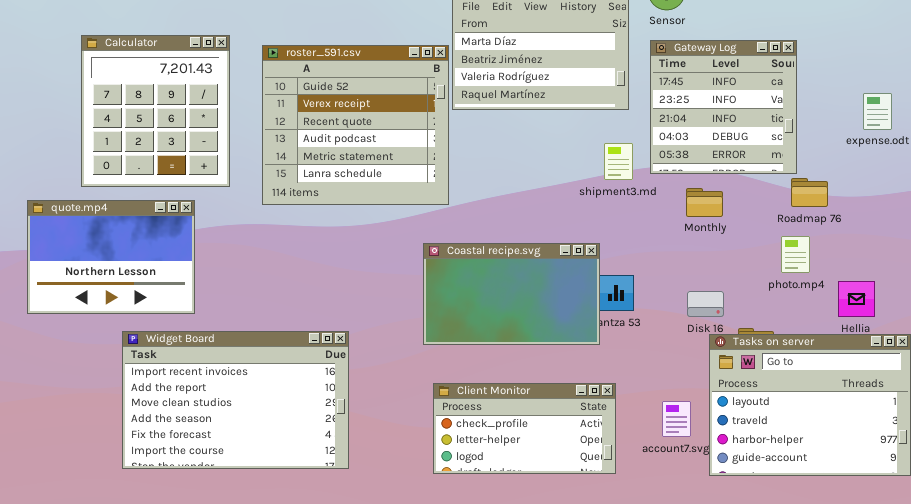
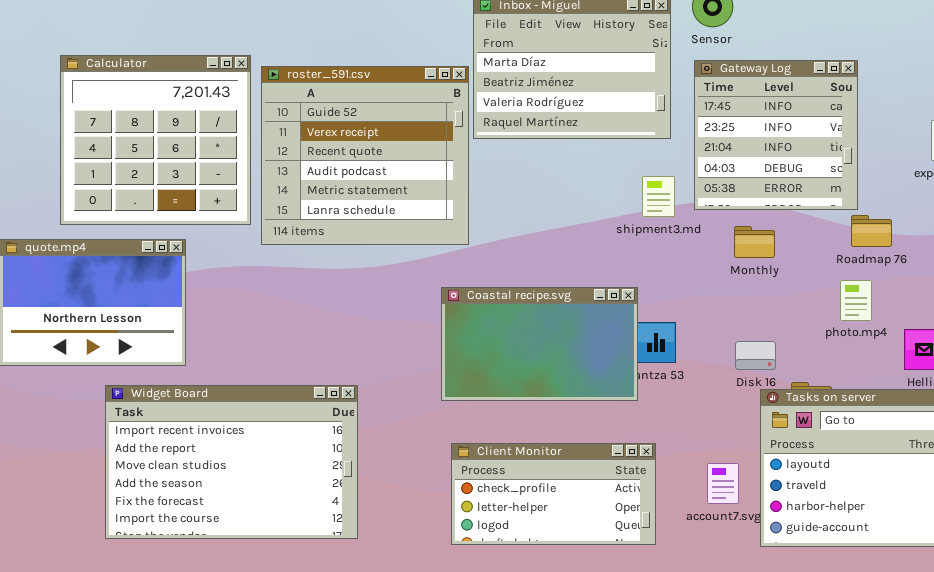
Calculator: [81,35,230,187] -> [60,55,251,225], resized

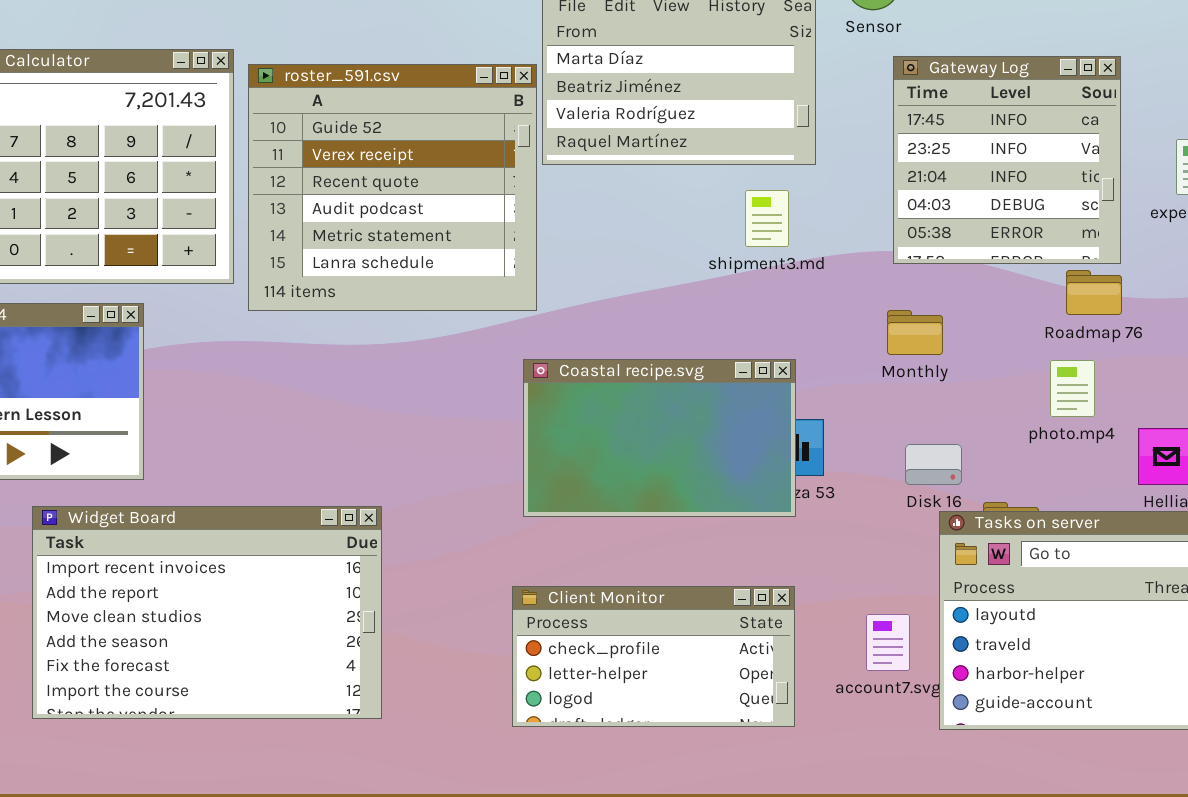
Gateway Log: [694,60,858,210] -> [893,56,1121,264], moved
shipment3.md: [642,176,675,217] -> [745,190,789,247], moved
Monthly: [734,226,775,258] -> [887,310,943,355], moved
Coastal recipe.svg: [441,287,638,401] -> [523,359,796,517], moved

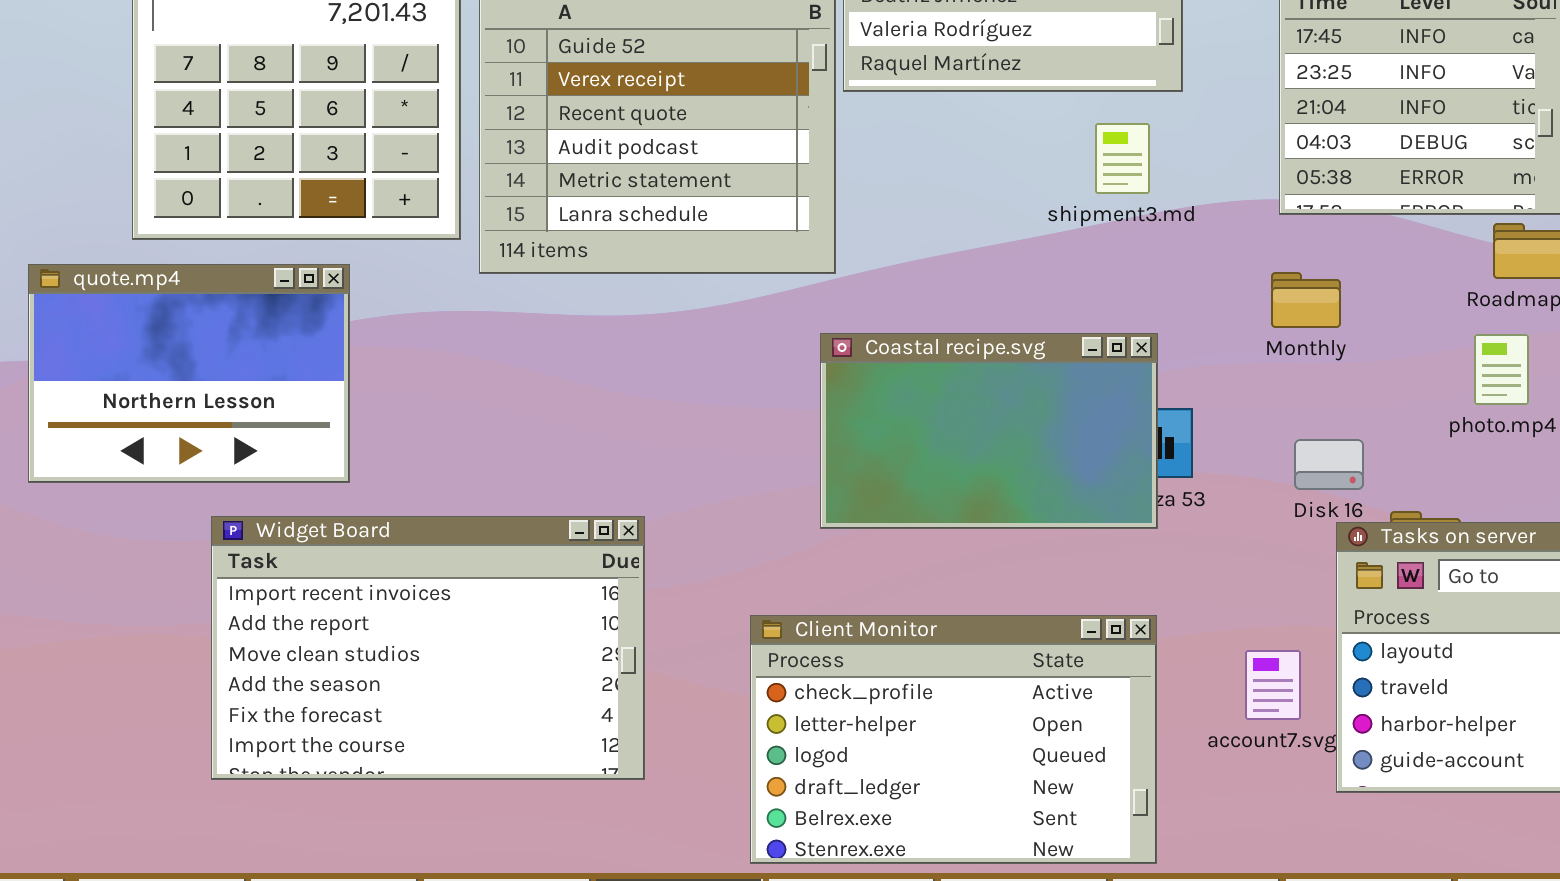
Client Monitor: [512,586,795,727] -> [750,615,1157,864], resized

